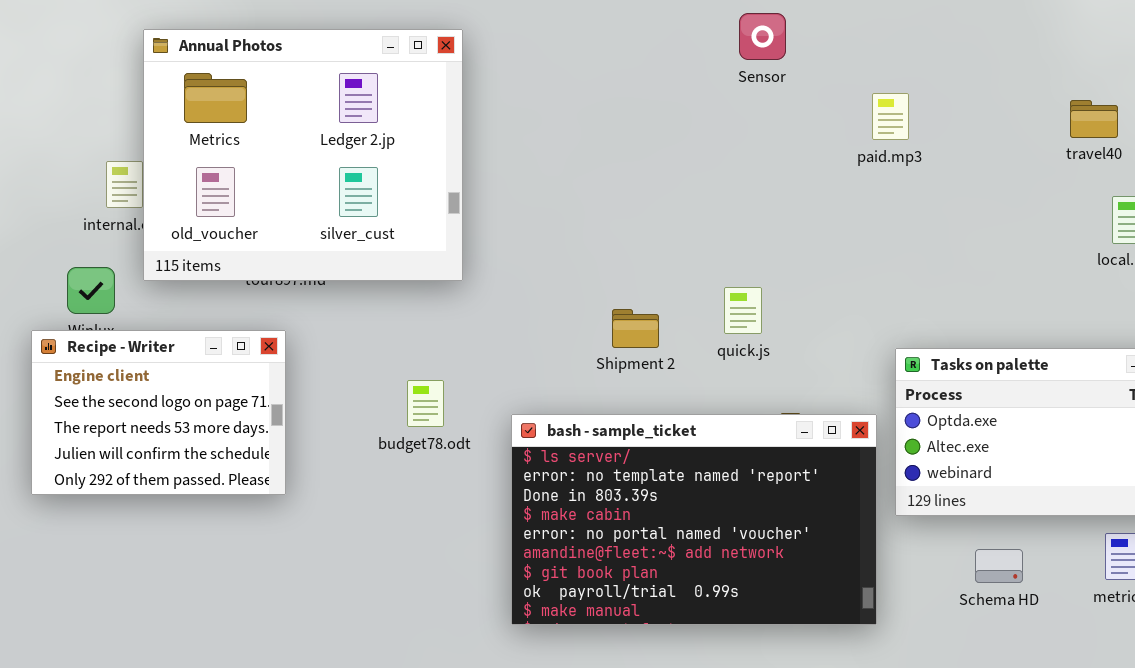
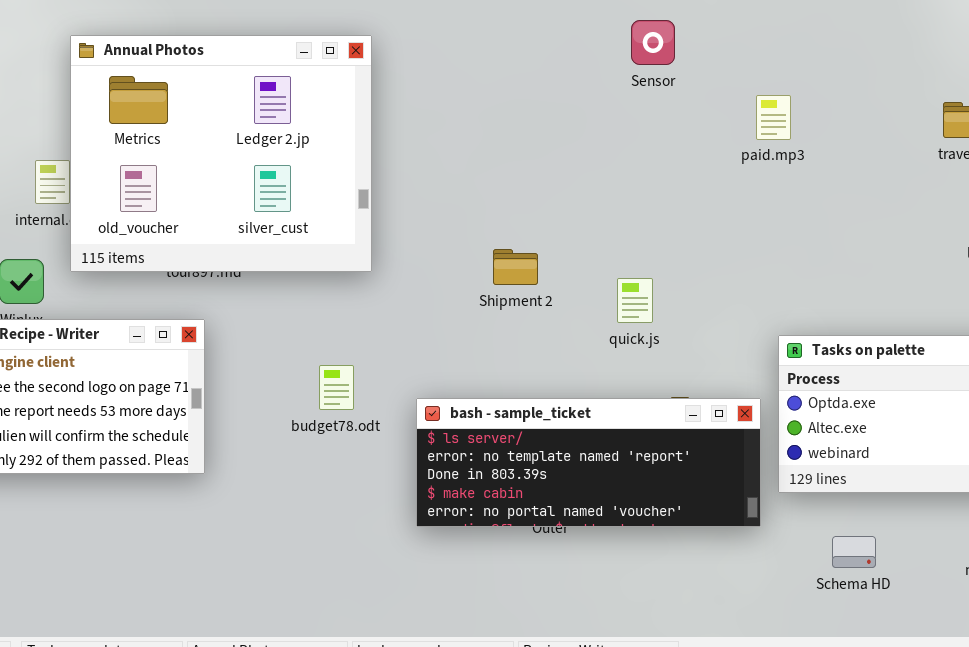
Shipment 2: [612,309,659,348] -> [493,249,538,285], moved
bash - sample_ticket: [511,414,877,625] -> [416,398,761,527], resized
Schema HD: [975,549,1023,583] -> [832,536,876,568], moved

